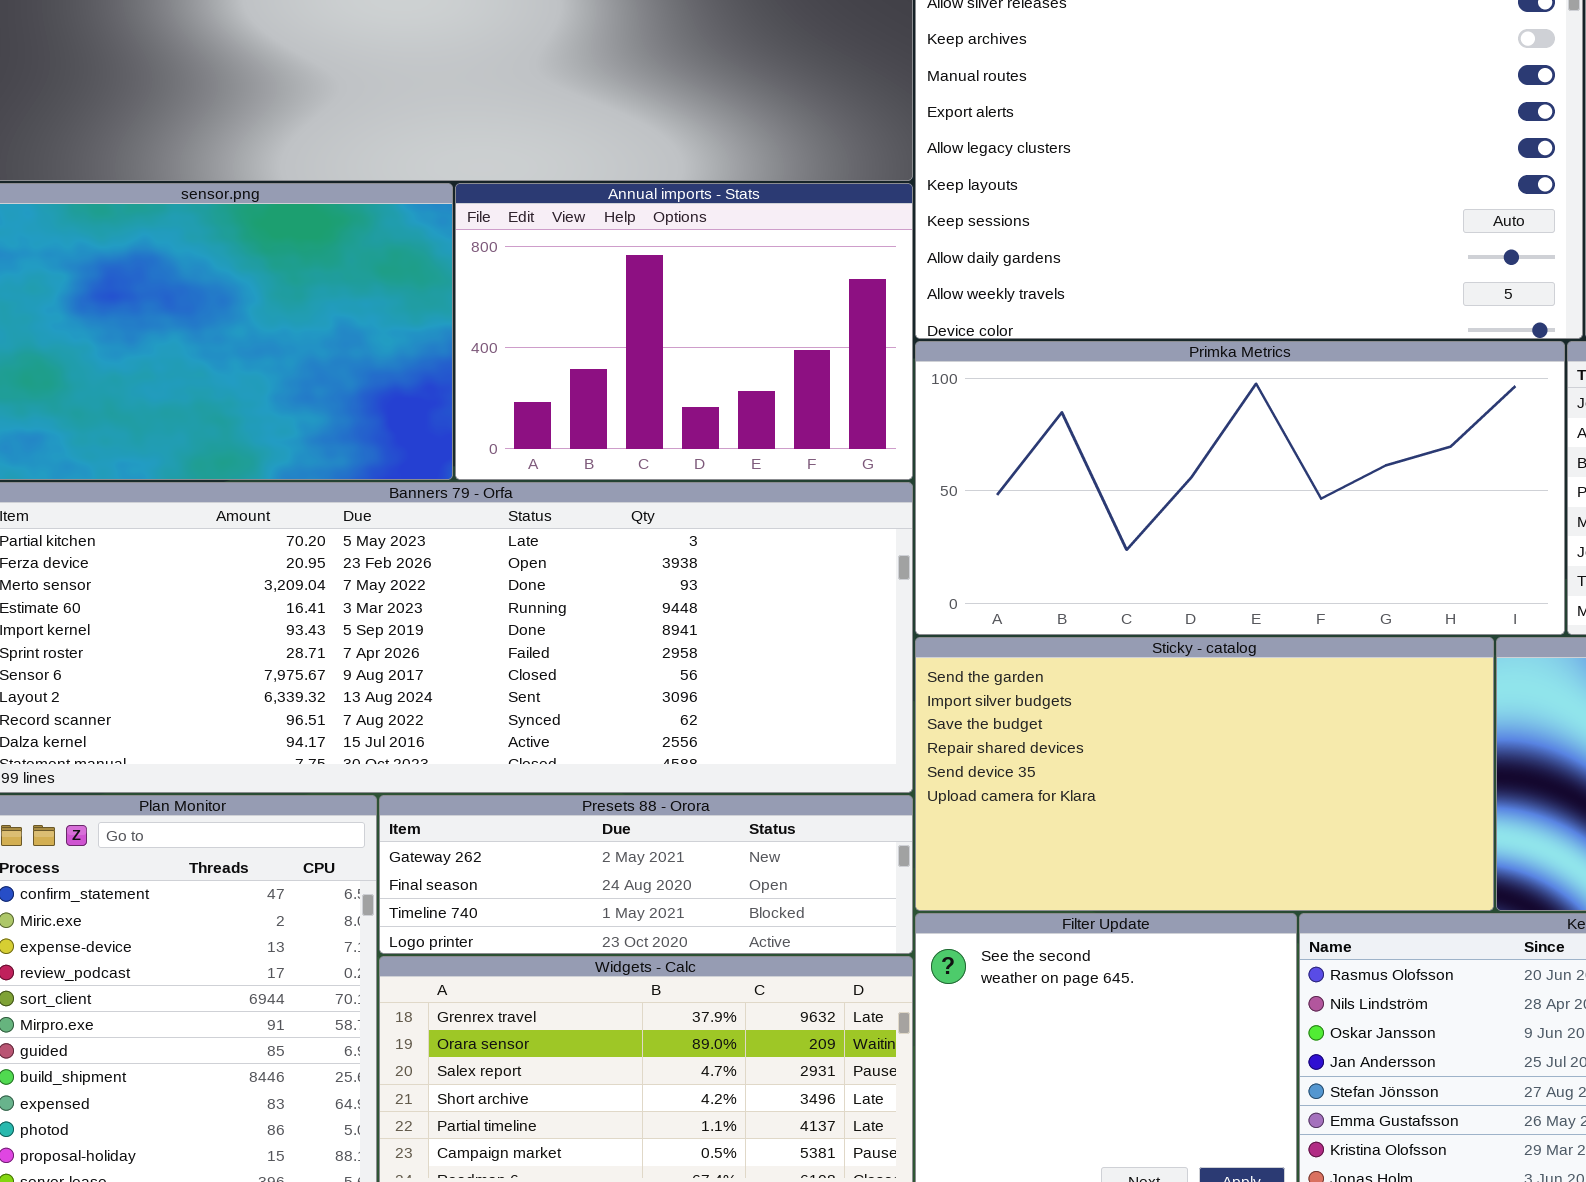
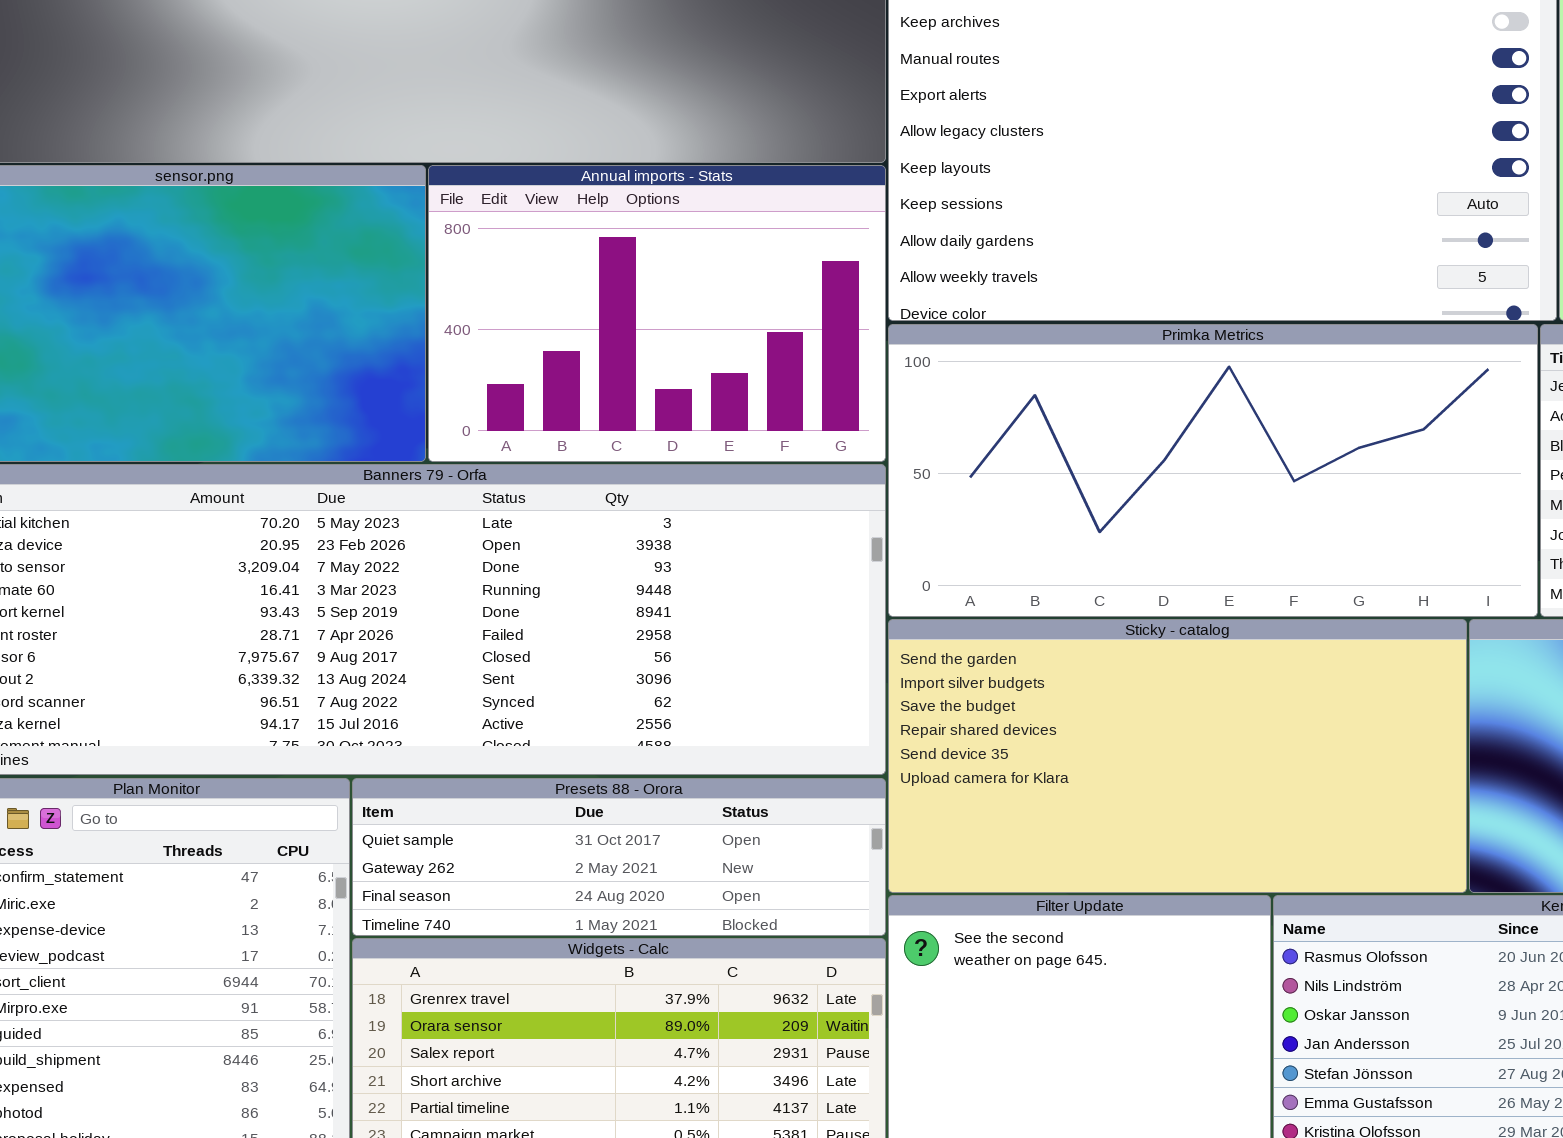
Presets 88 - Orora: [379,795,913,954] -> [352,778,886,936], scrolled up 1 row

